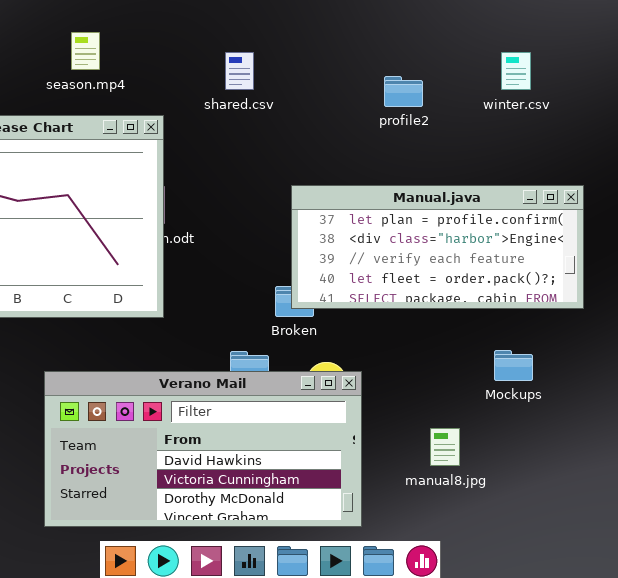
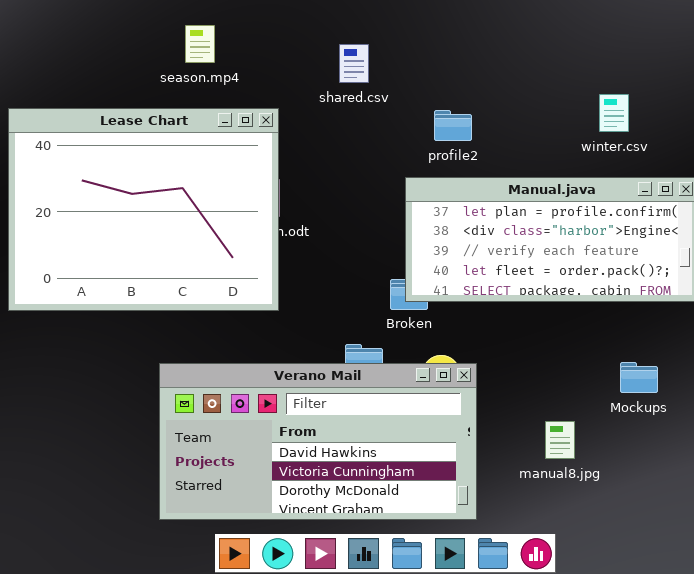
winter.csv: [501,52,531,90] -> [599,94,629,132], moved
profile2: [384,76,423,107] -> [434,110,472,141], moved
Mockups: [494,350,533,381] -> [620,362,658,393], moved

